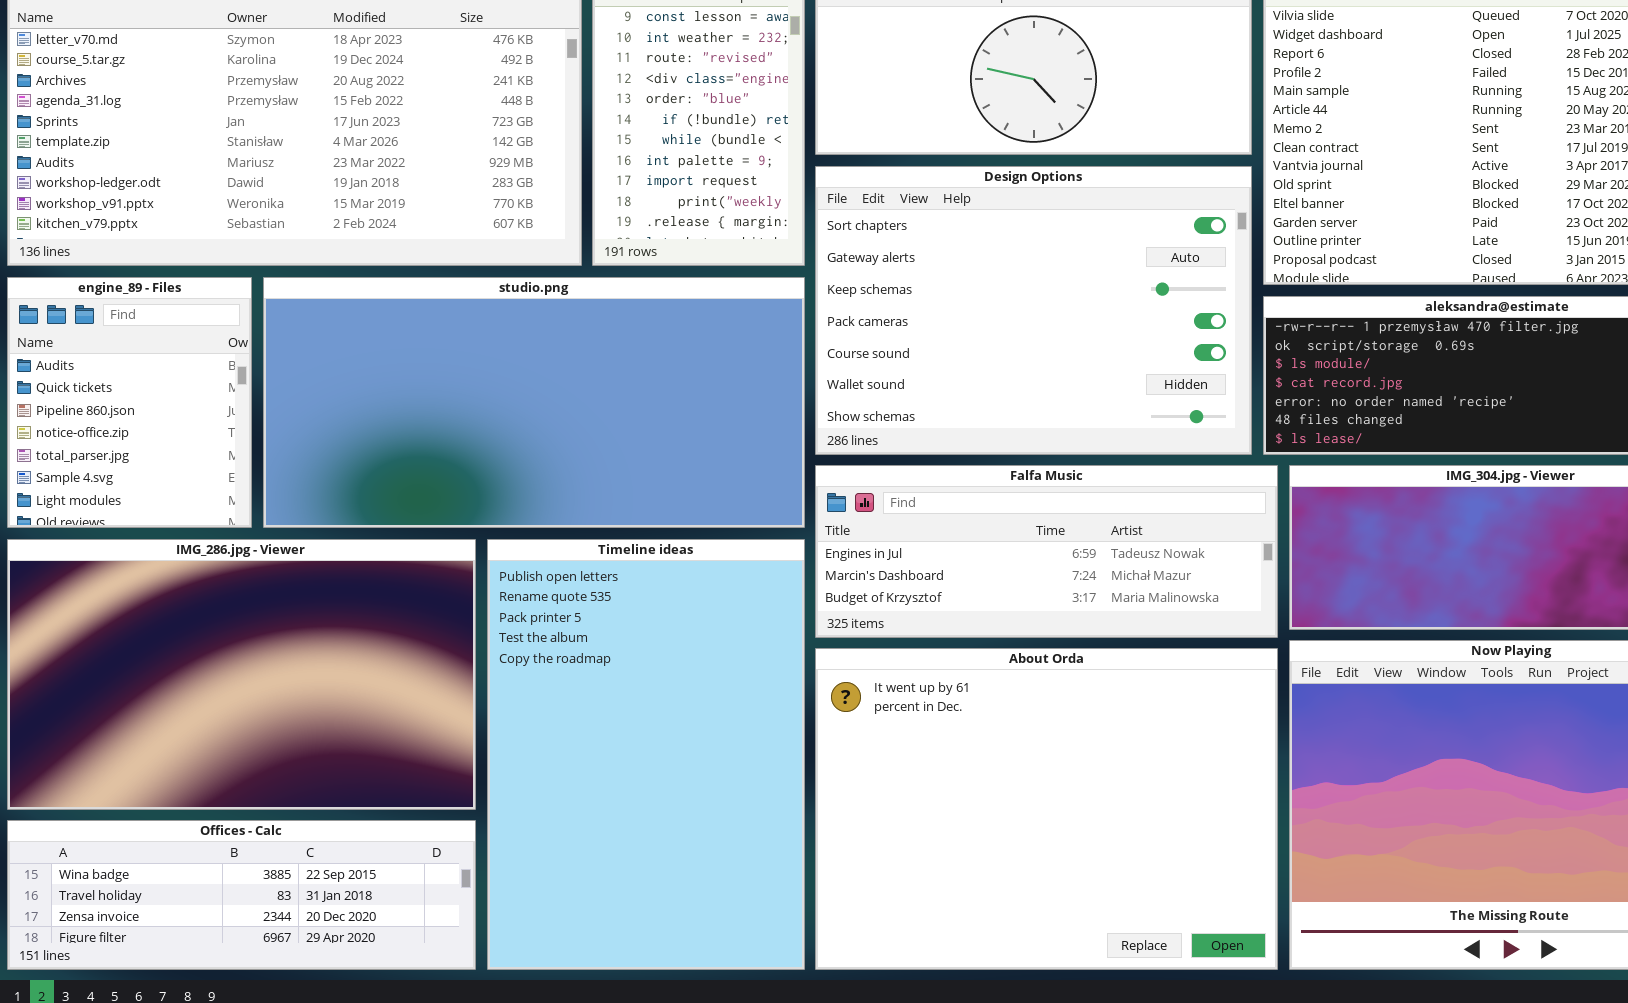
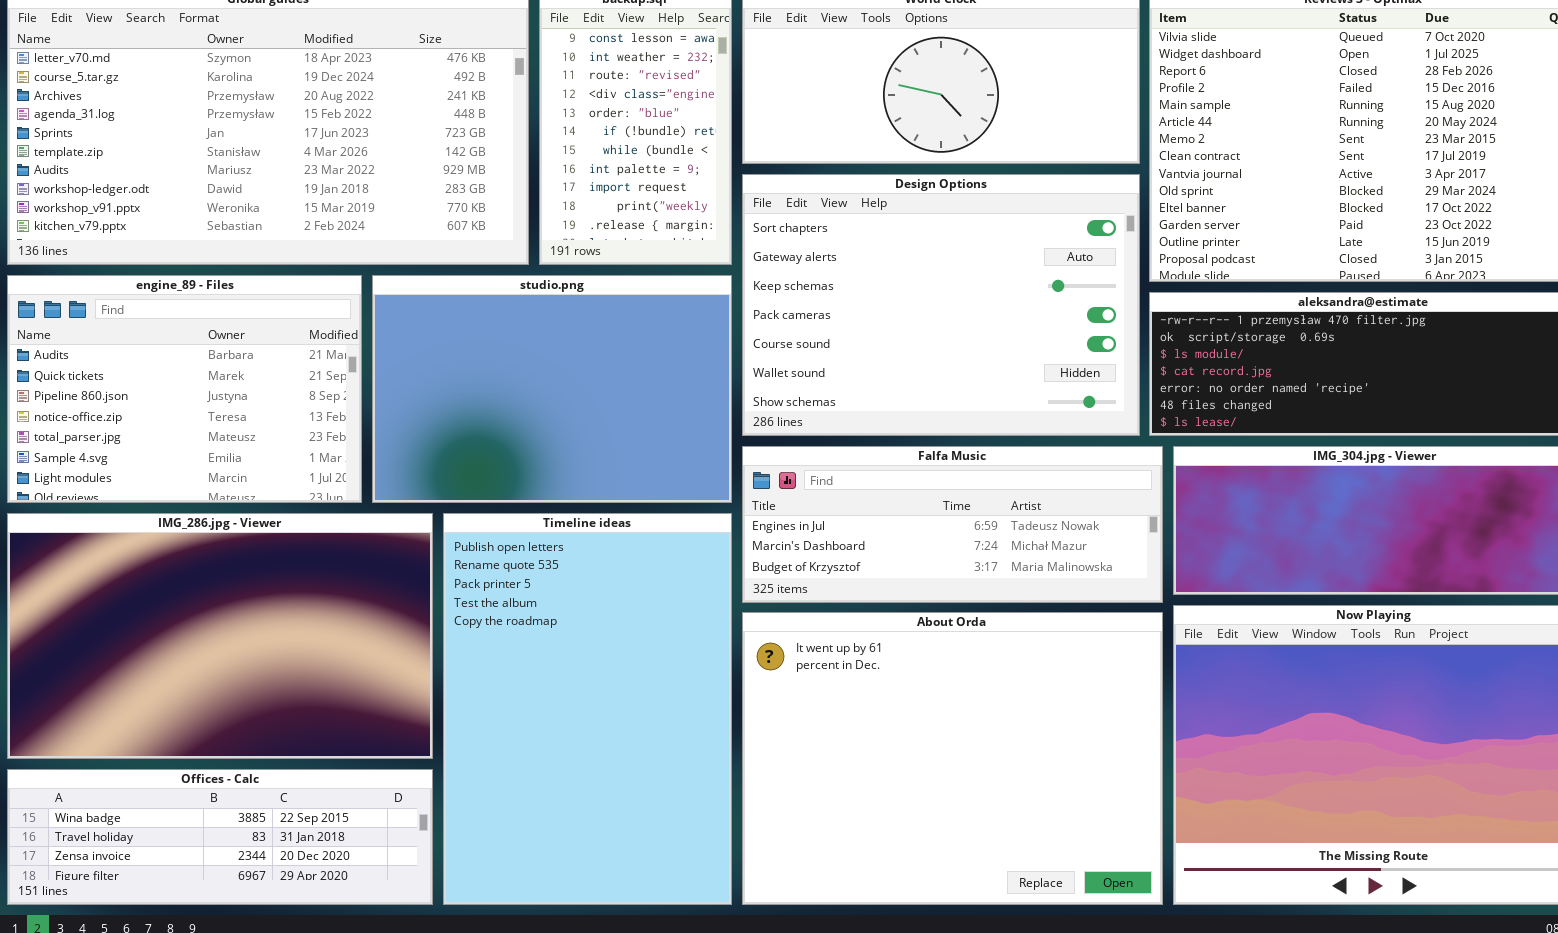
engine_89 - Files: [7,277,252,528] -> [7,275,362,503], resized
studio.png: [263,277,805,528] -> [372,275,732,503], resized

